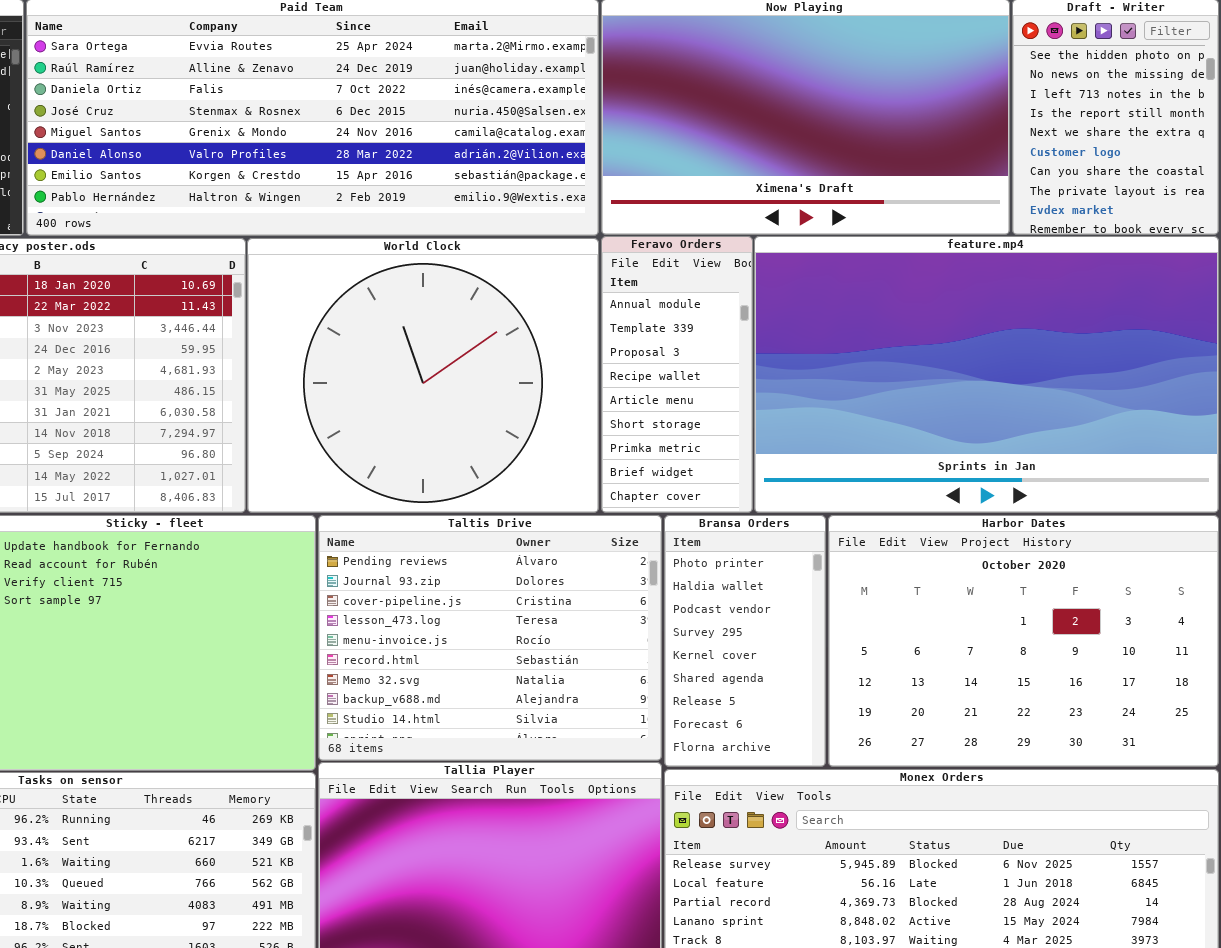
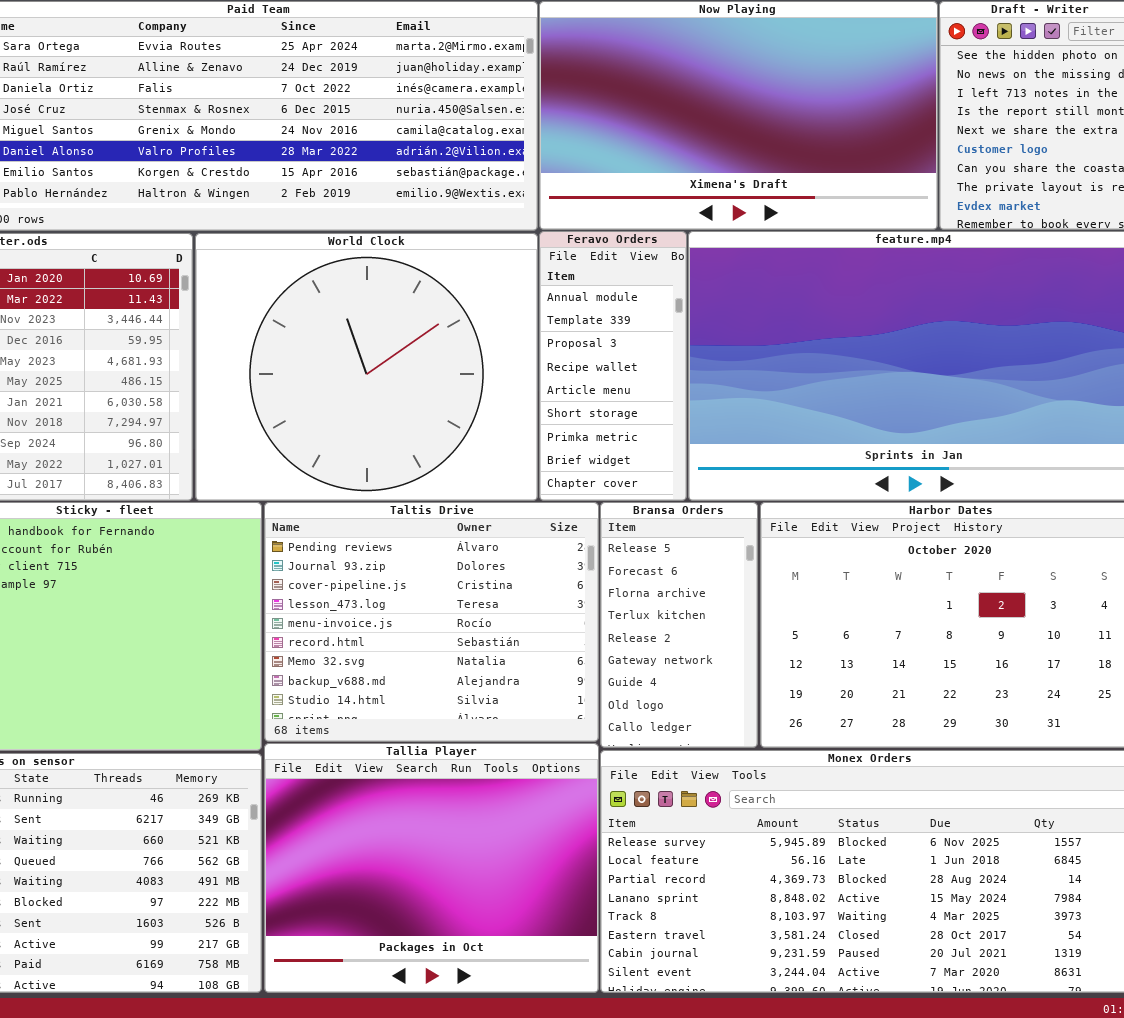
Bransa Orders: [664,515,826,767] -> [600,502,758,748], scrolled down 6 rows

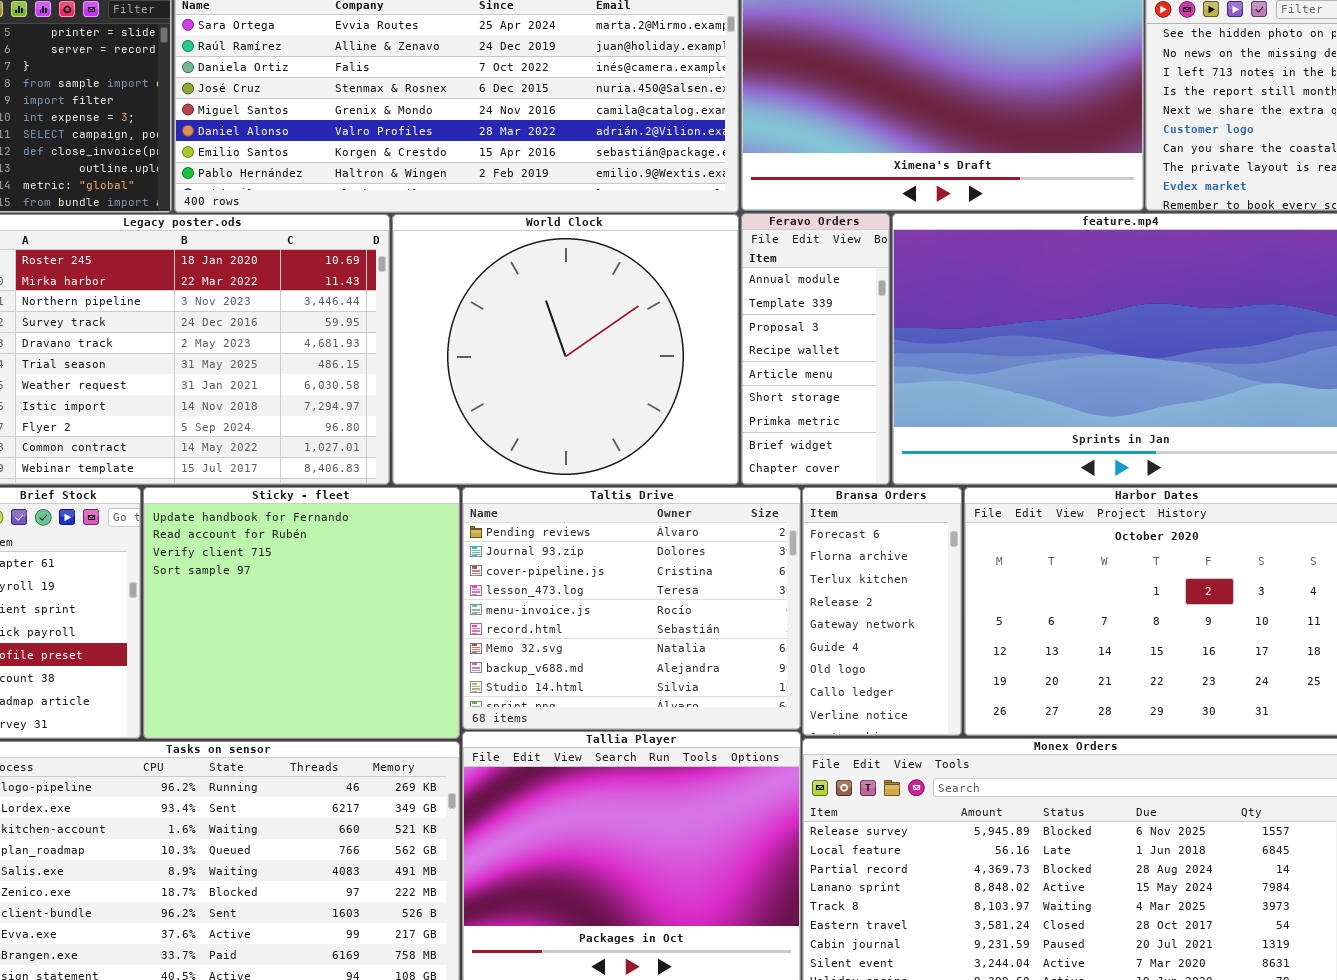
Bransa Orders: [600,502,758,748] -> [802,487,962,736], scrolled down 1 row

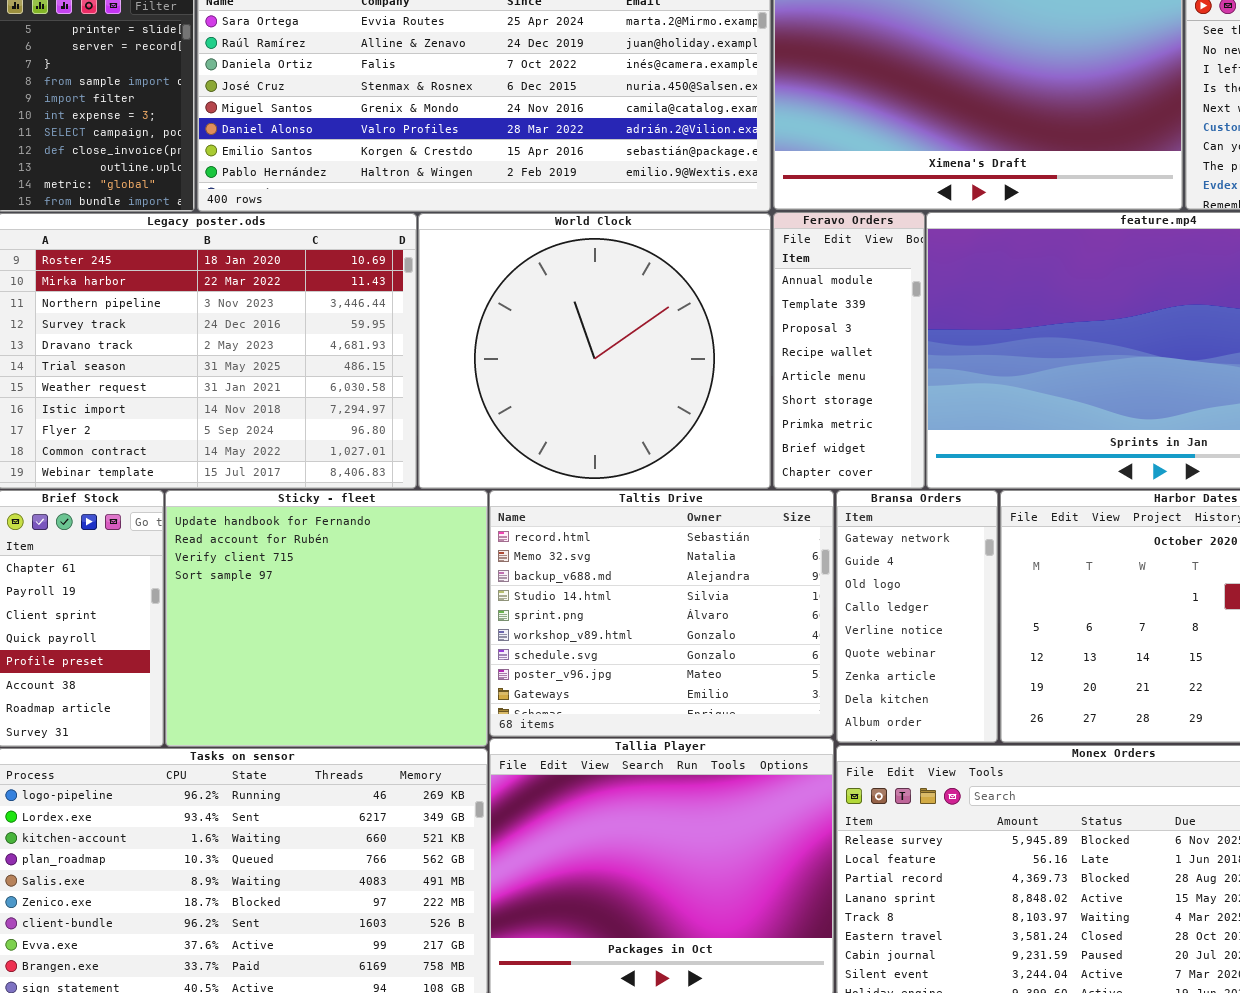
Taltis Drive: [462,487,801,730] -> [489,490,834,737], scrolled down 5 rows
Bransa Orders: [802,487,962,736] -> [836,490,998,743], scrolled down 4 rows

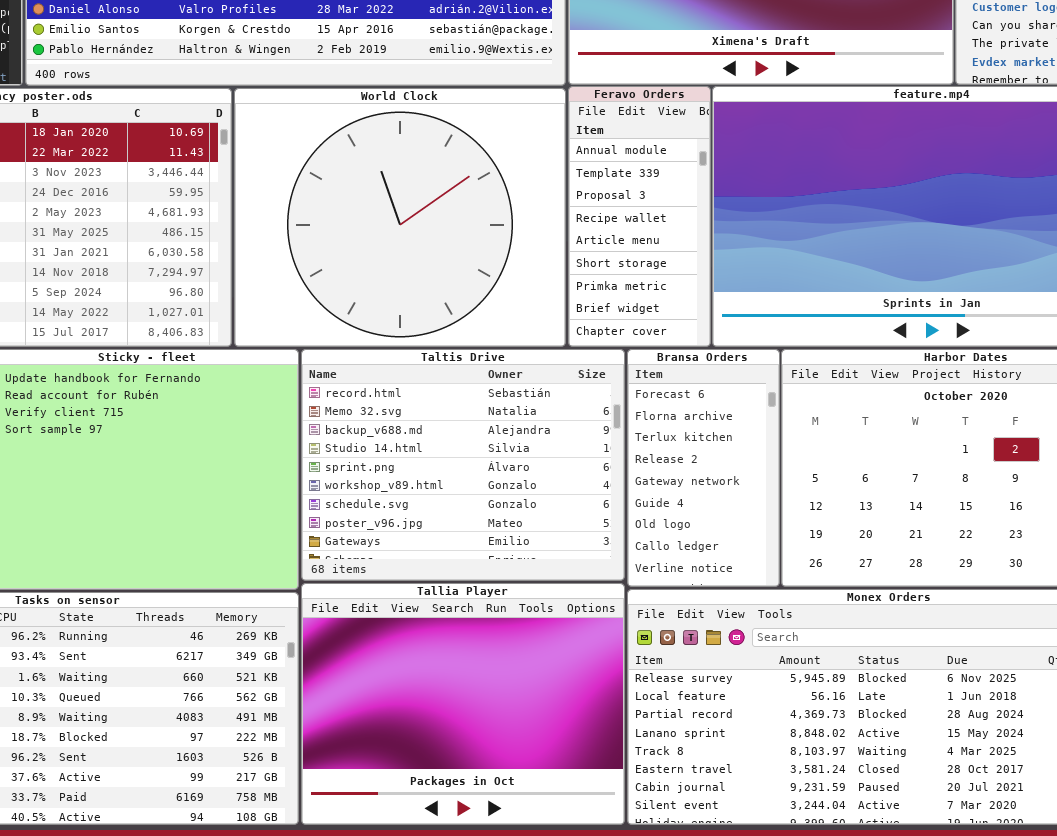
Bransa Orders: [836,490,998,743] -> [627,349,780,587], scrolled up 4 rows

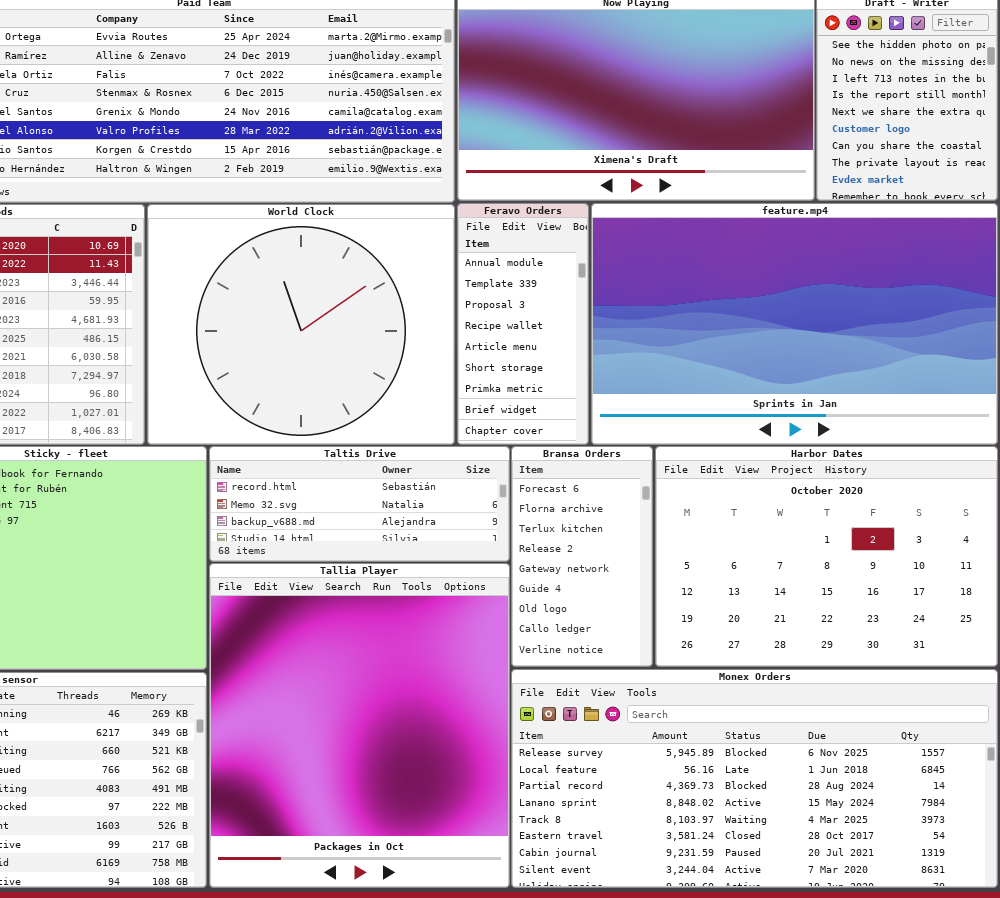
Taltis Drive: [301,349,625,581] -> [209,446,510,562], resized
Tallia Player: [301,583,625,825] -> [209,563,510,888], resized

